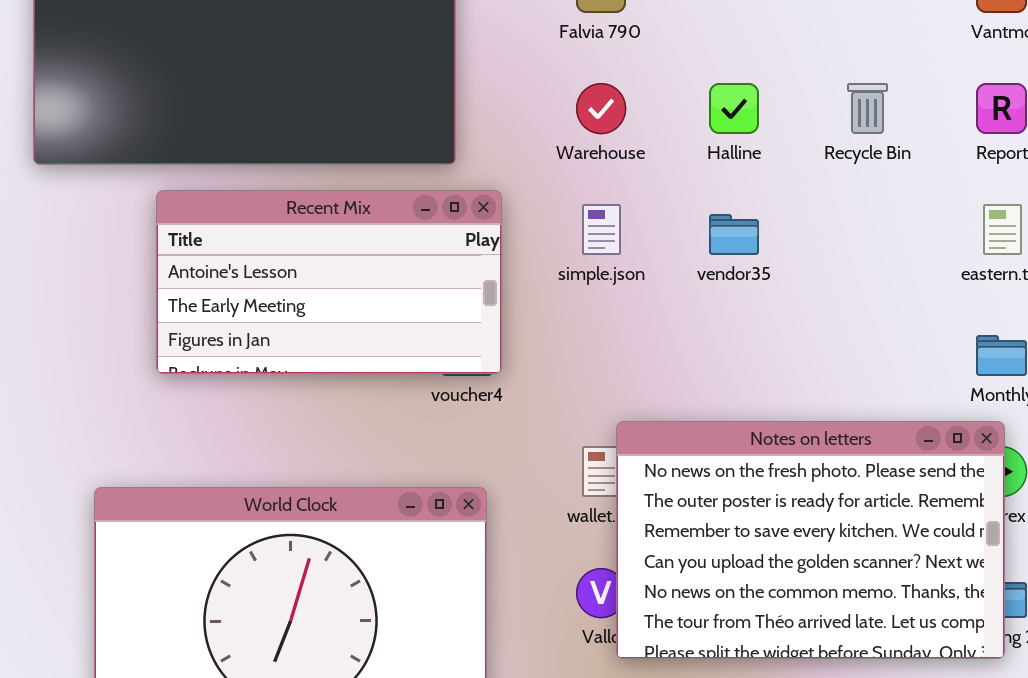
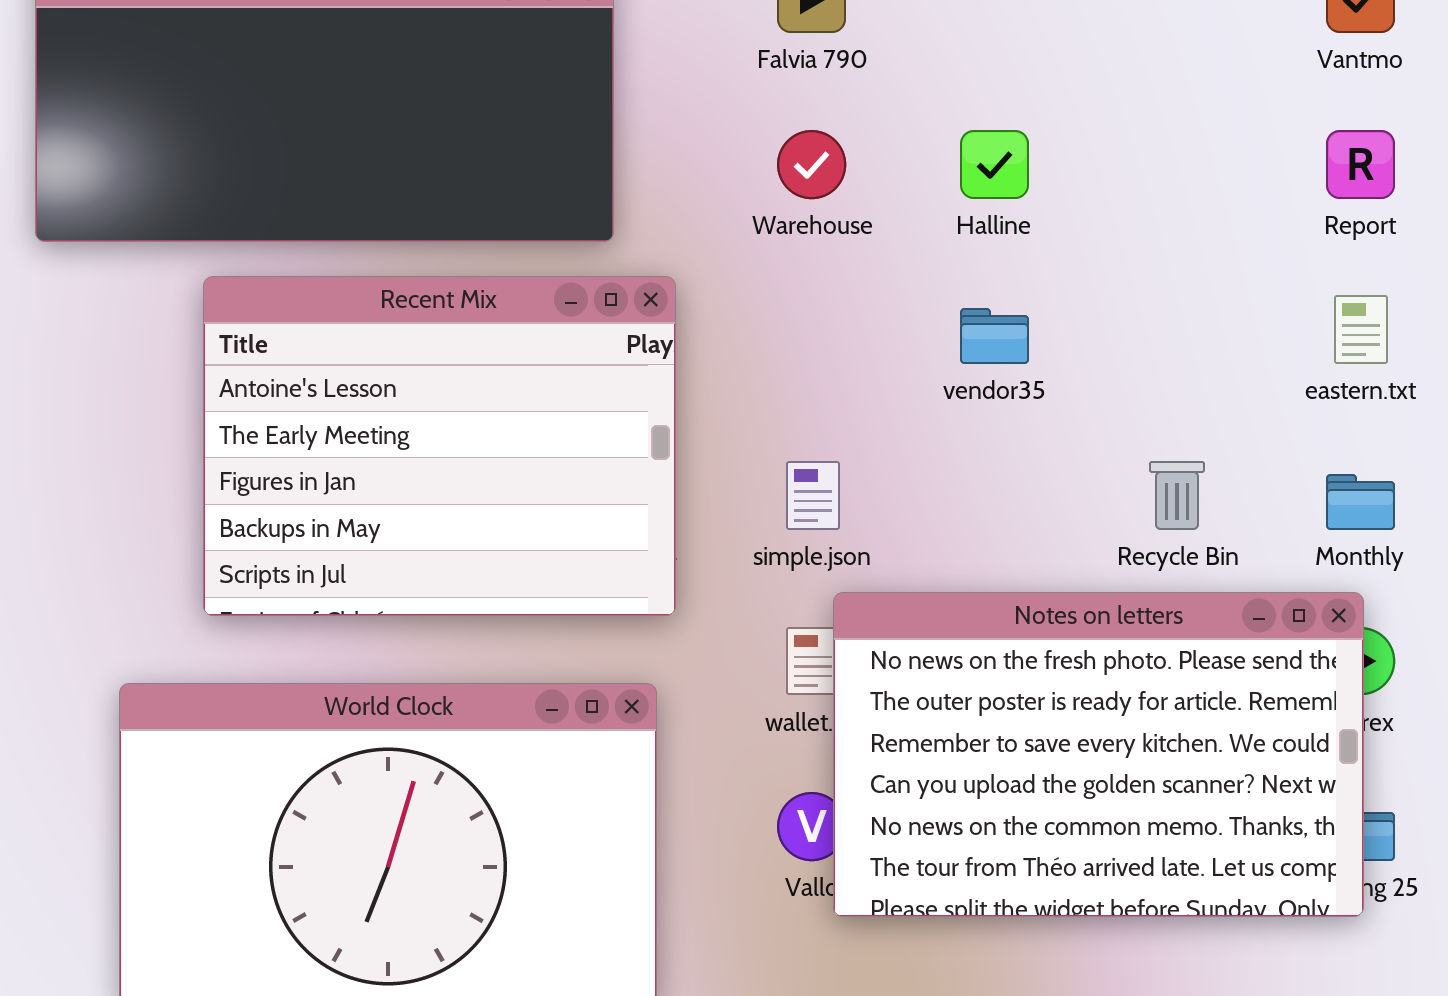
Recycle Bin: [847,83,888,134] -> [1149,461,1205,530], moved
Recent Mix: [156,190,502,374] -> [203,276,676,616], resized
simple.json: [582,204,621,255] -> [786,461,840,530], moved

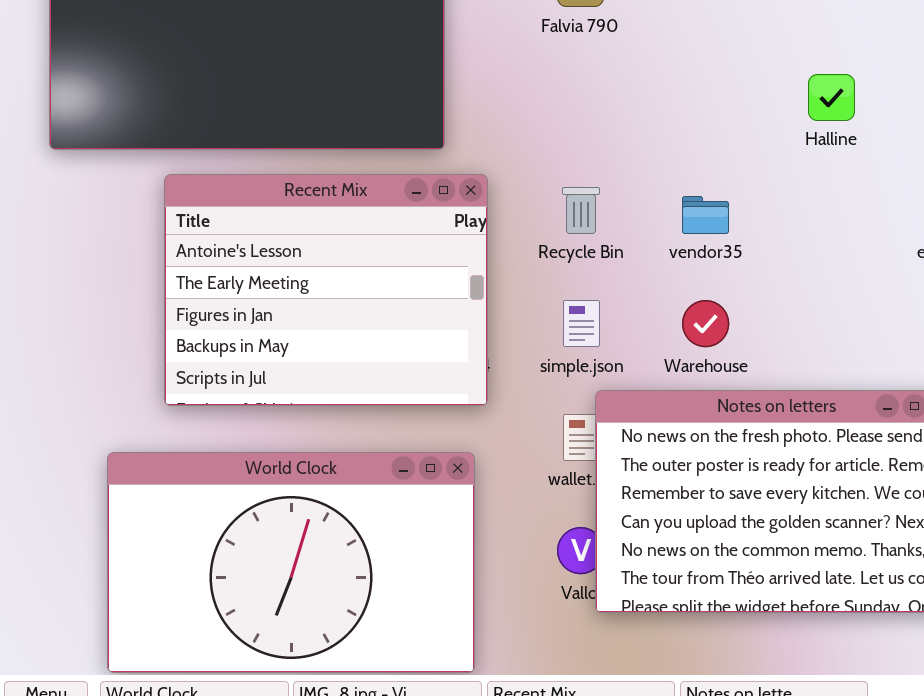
Warehouse: [777,130,846,199] -> [682,300,729,347], moved
Halline: [960,130,1029,199] -> [808,74,855,121], moved
Recycle Bin: [1149,461,1205,530] -> [562,187,600,234], moved

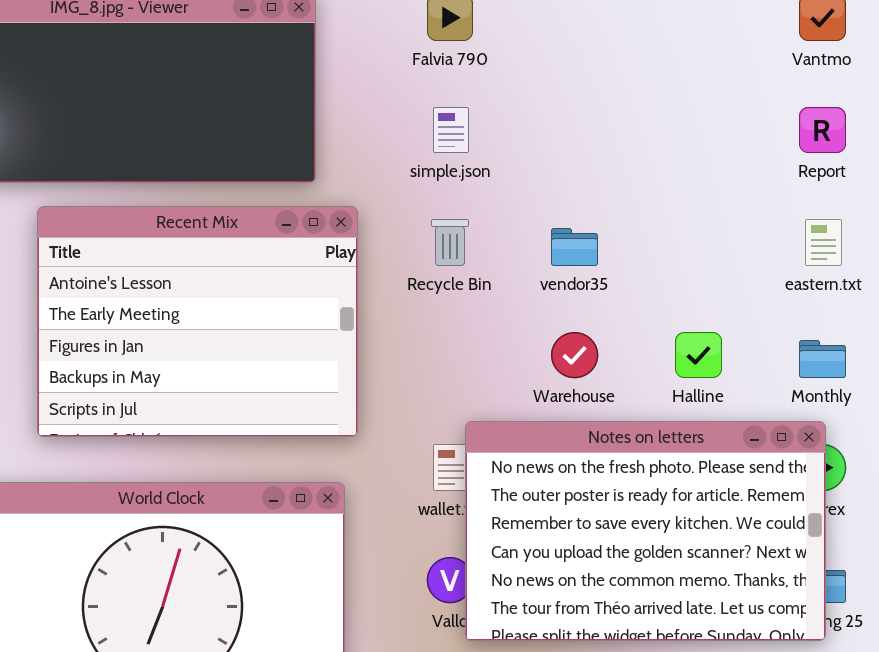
Halline: [808,74,855,121] -> [675,332,722,378], moved
simple.json: [563,300,600,347] -> [433,107,469,153], moved

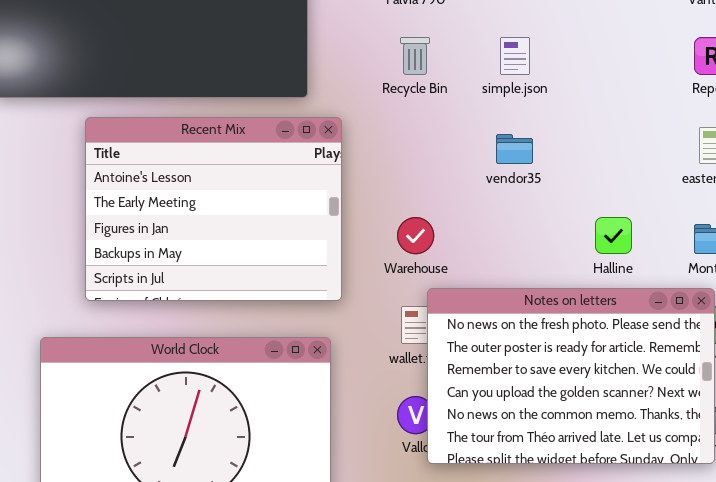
simple.json: [433,107,469,153] -> [500,37,530,75], moved
Recycle Bin: [431,219,469,266] -> [400,37,430,75], moved
Warehouse: [551,332,598,378] -> [397,217,434,254], moved

